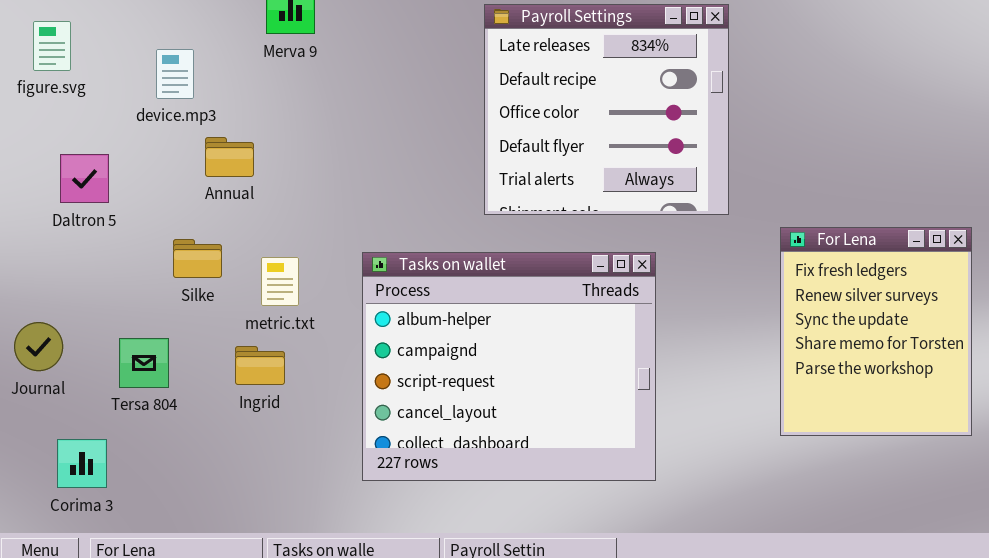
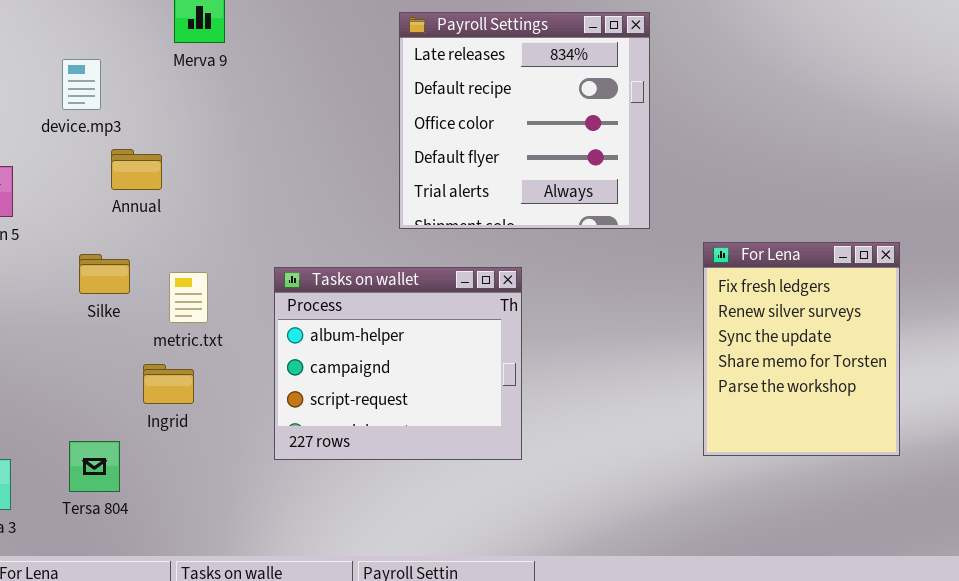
Tasks on wallet: [362,252,656,481] -> [274,267,522,460], resized
Tersa 804: [119,338,169,388] -> [69,441,120,492], moved

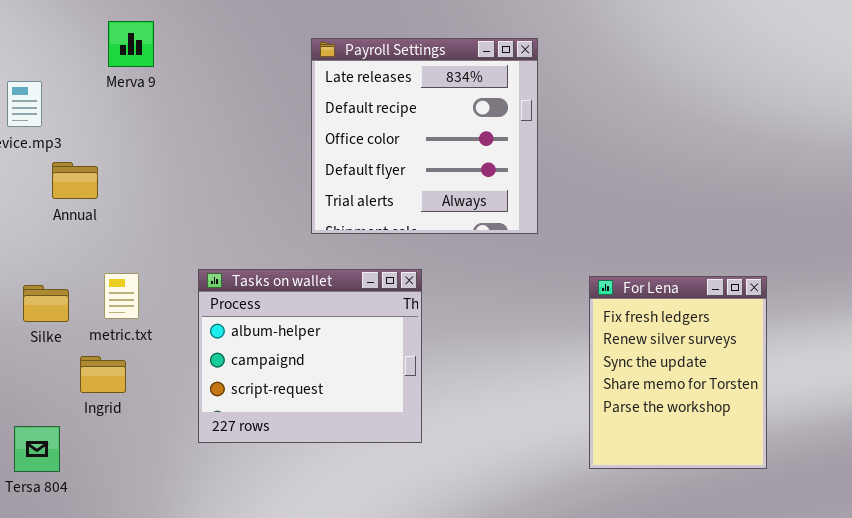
For Lena: [703,242,900,456] -> [589,276,767,469], moved
Silke: [79,254,130,294] -> [23,285,69,322], moved

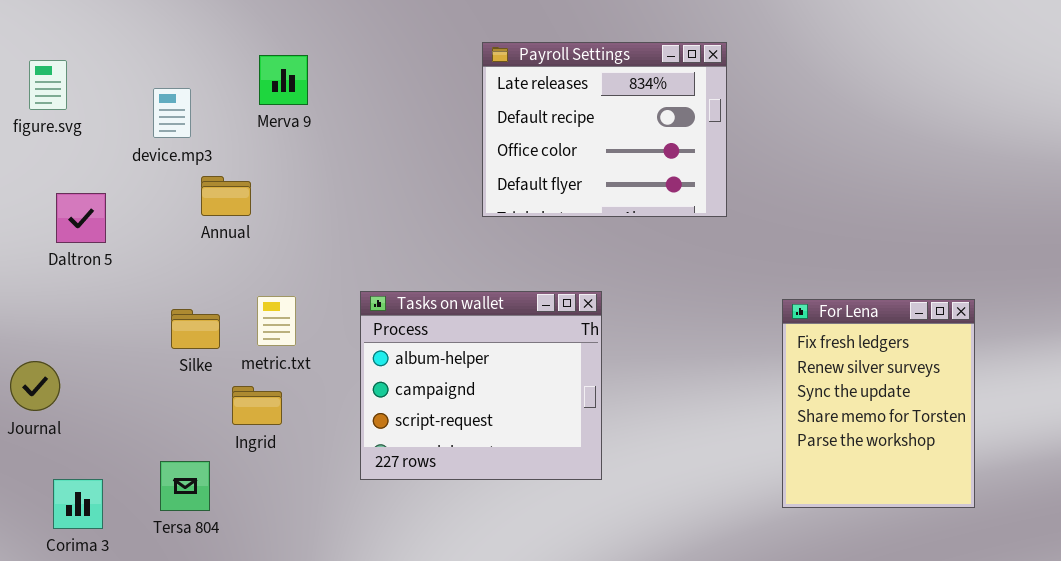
Merva 9: [108,21,154,67] -> [259,55,308,105], moved
Payroll Settings: [311,38,538,234] -> [482,42,727,217], resized

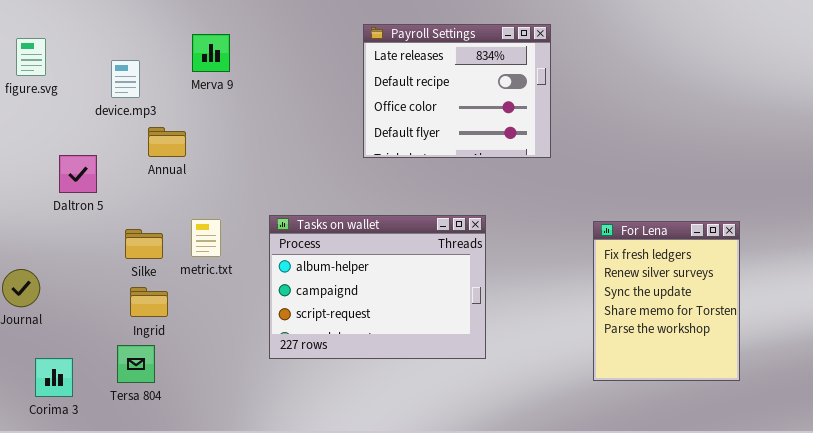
Daltron 5: [56,193,106,243] -> [59,155,97,193], moved
Tasks on wallet: [360,291,602,480] -> [269,215,486,359], resized
Ingrid: [232,386,282,425] -> [130,287,168,317], moved

